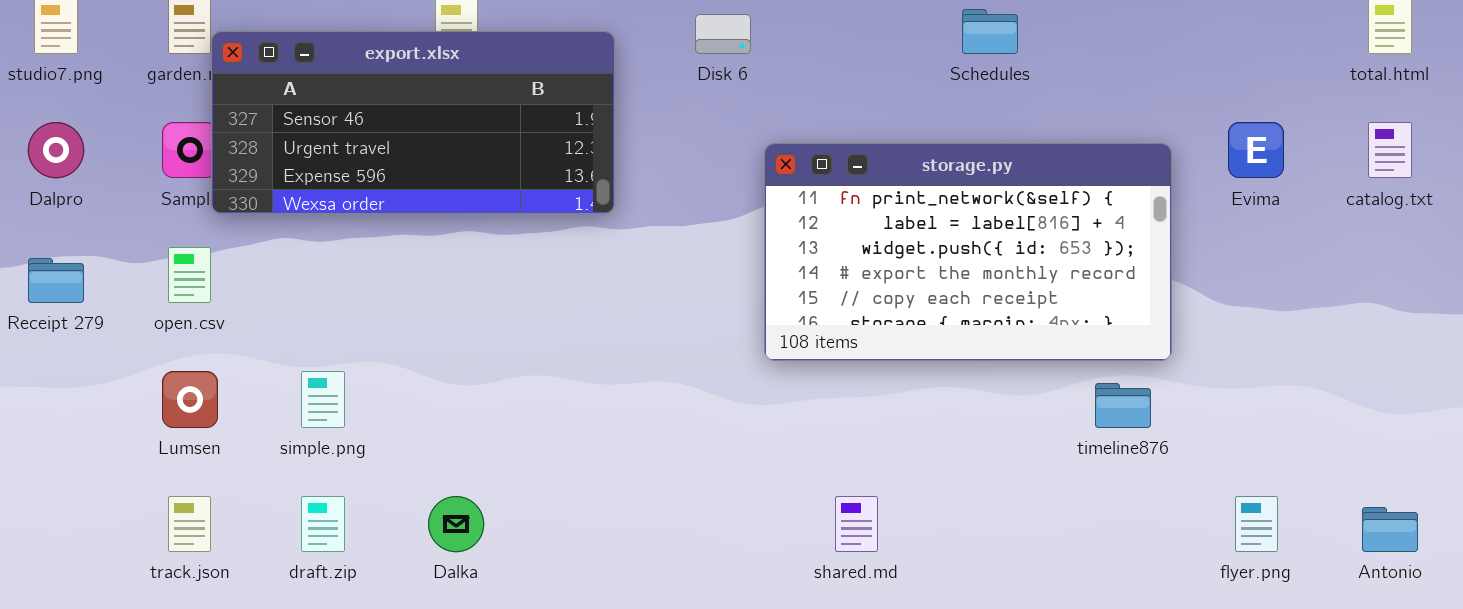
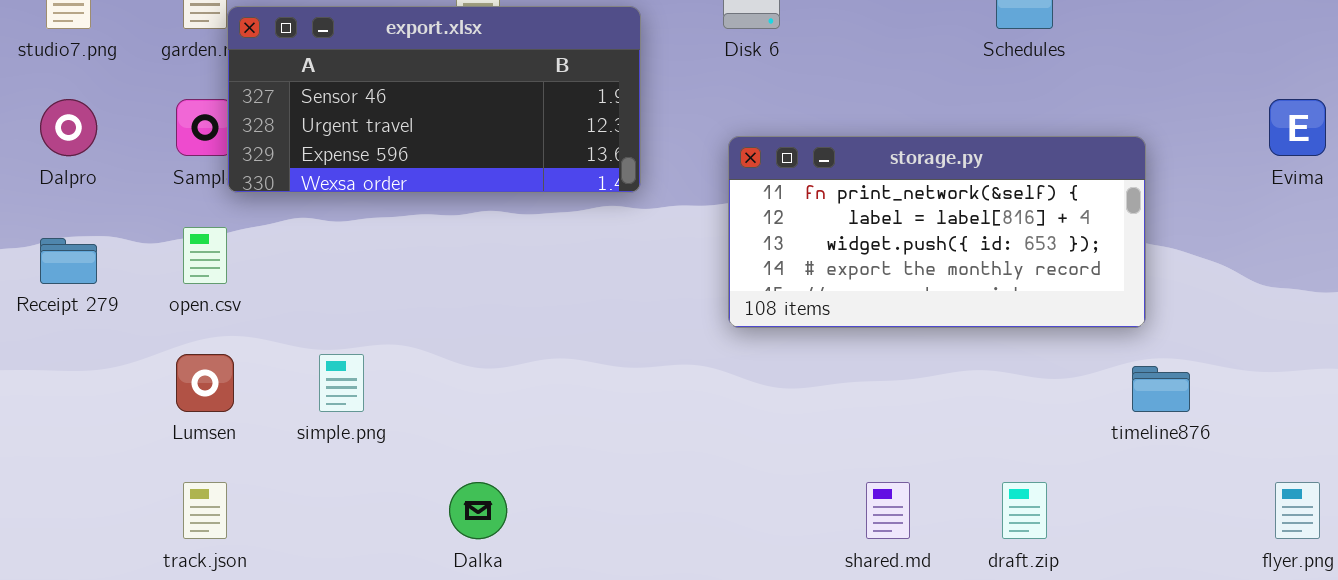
storage.py: [764,143,1172,361] -> [728,136,1146,328], moved, resized
draft.zip: [301,496,345,552] -> [1002,482,1047,539], moved

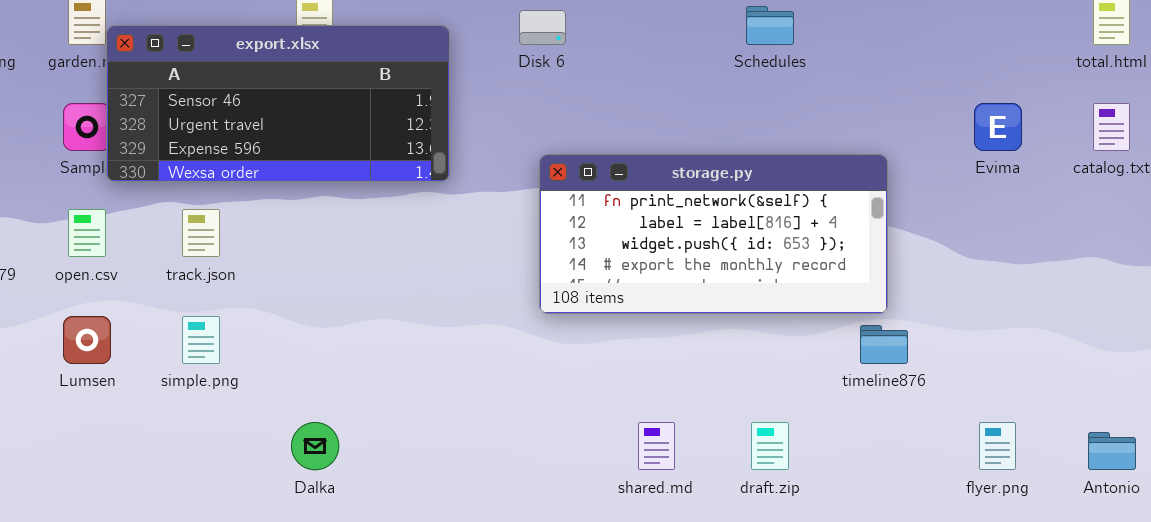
storage.py: [728,136,1146,328] -> [539,154,888,314], moved
track.json: [183,482,227,539] -> [182,209,220,257], moved

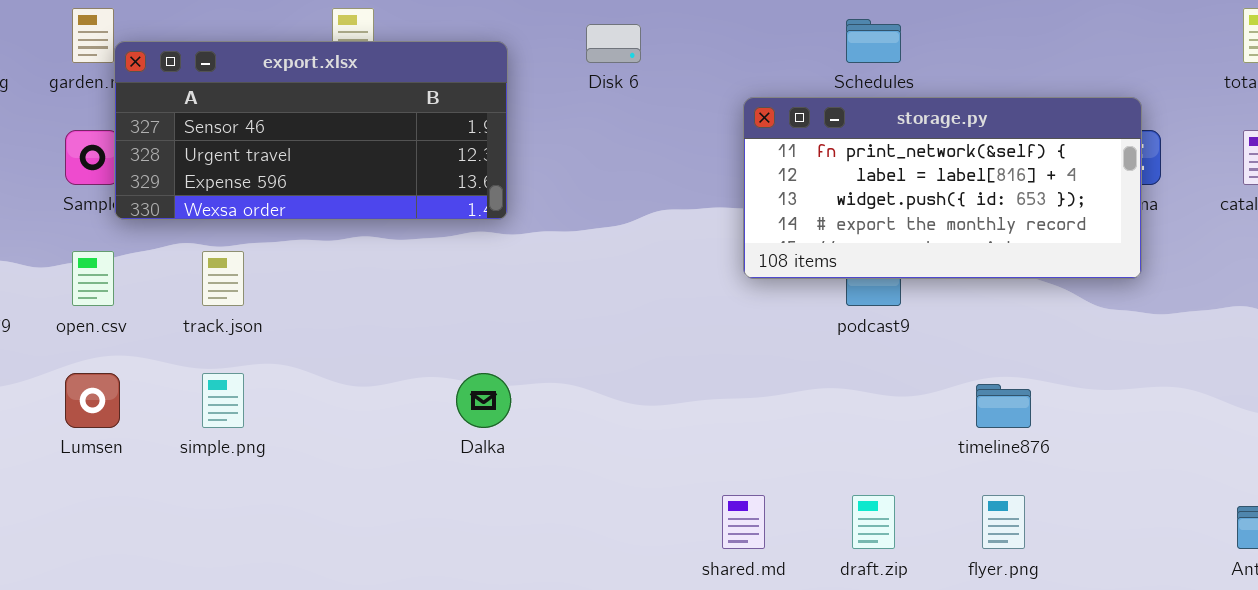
storage.py: [539,154,888,314] -> [743,97,1142,279], moved
Dalka: [291,422,339,470] -> [456,373,511,428], moved
flyer.png: [979,422,1016,470] -> [982,495,1025,549], moved

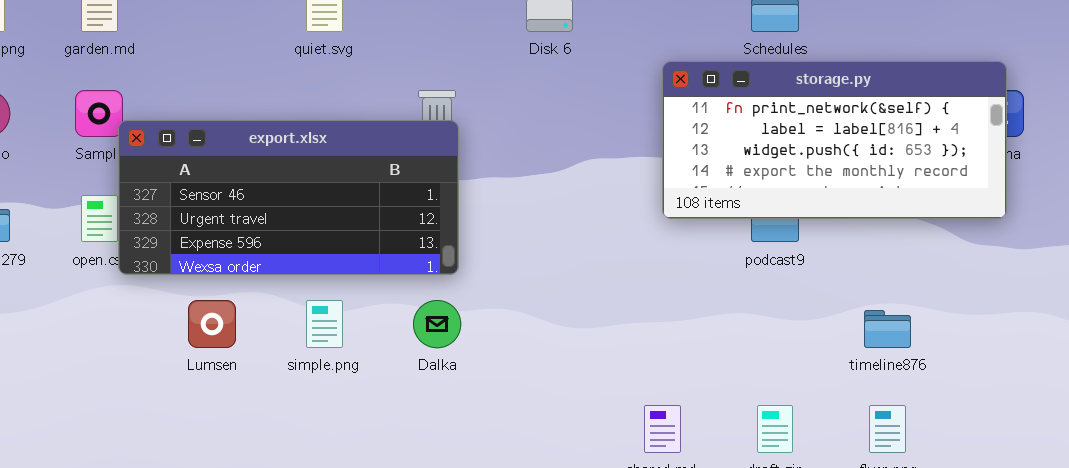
export.xlsx: [114,41,508,220] -> [118,120,459,275], moved
Lumsen: [65,373,120,428] -> [188,300,236,348], moved
simple.png: [202,373,244,428] -> [306,300,343,348], moved

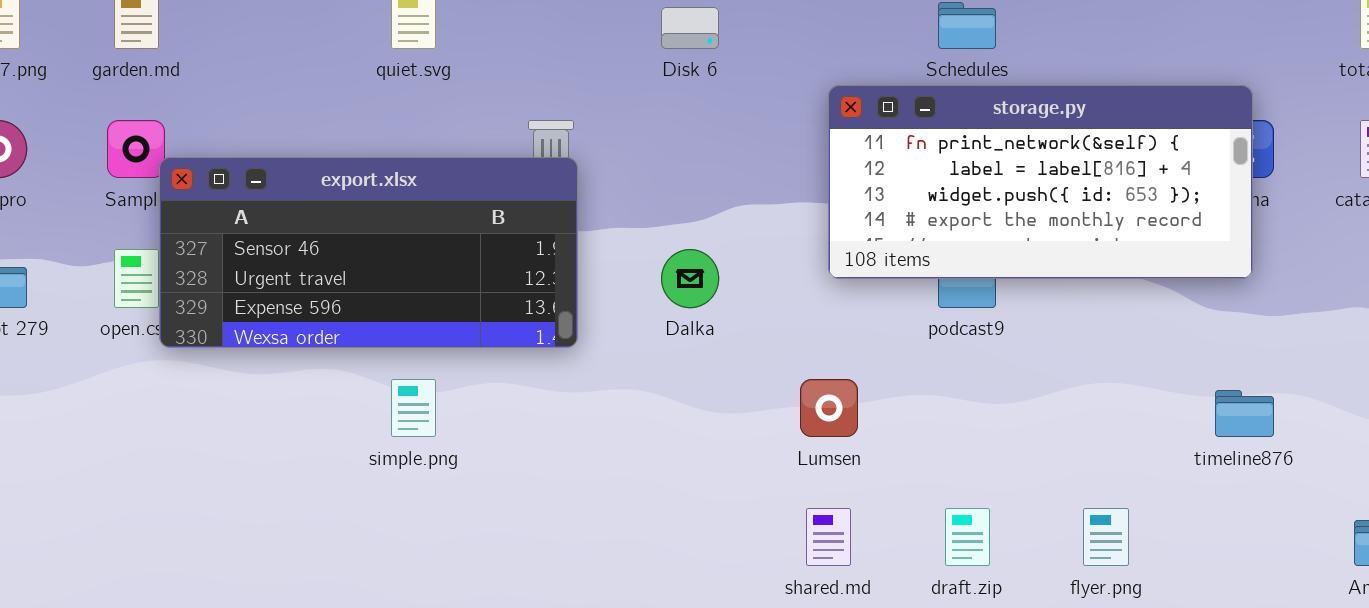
Lumsen: [188,300,236,348] -> [800,379,858,437], moved
Dalka: [413,300,461,348] -> [661,249,719,308], moved
timeline876: [864,310,911,348] -> [1215,390,1274,437], moved

